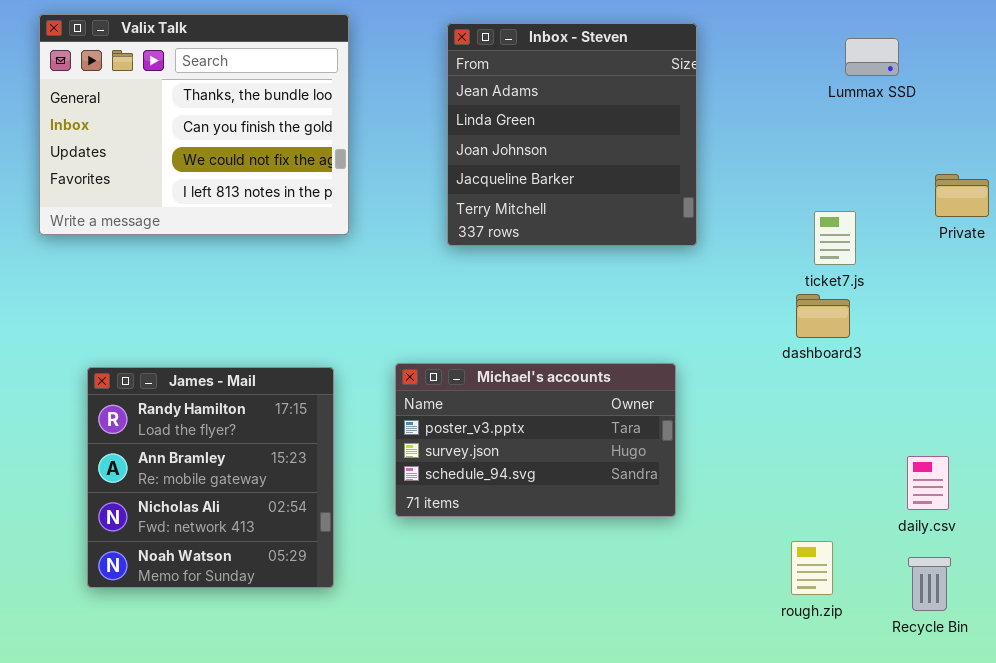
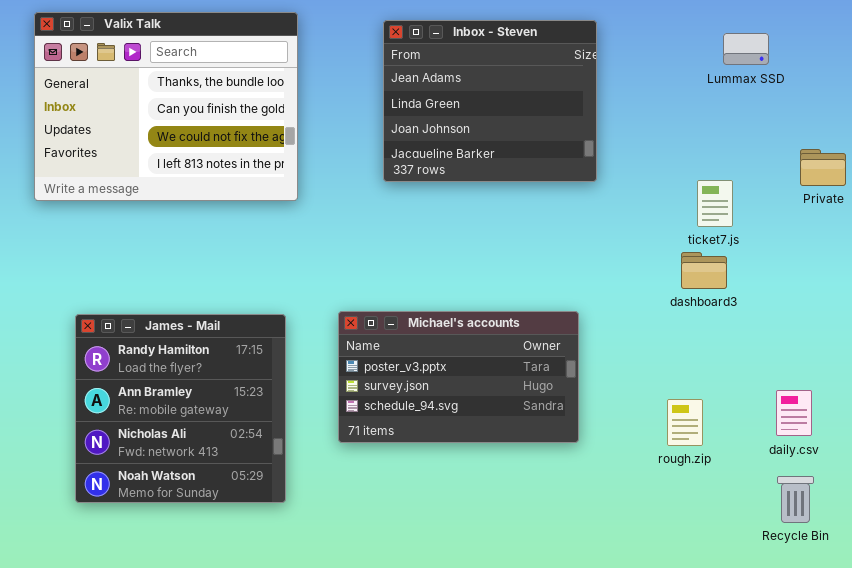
Inbox - Steven: [447,23,697,246] -> [383,20,597,182], resized
rough.zip: [791,541,833,595] -> [667,399,703,446], moved

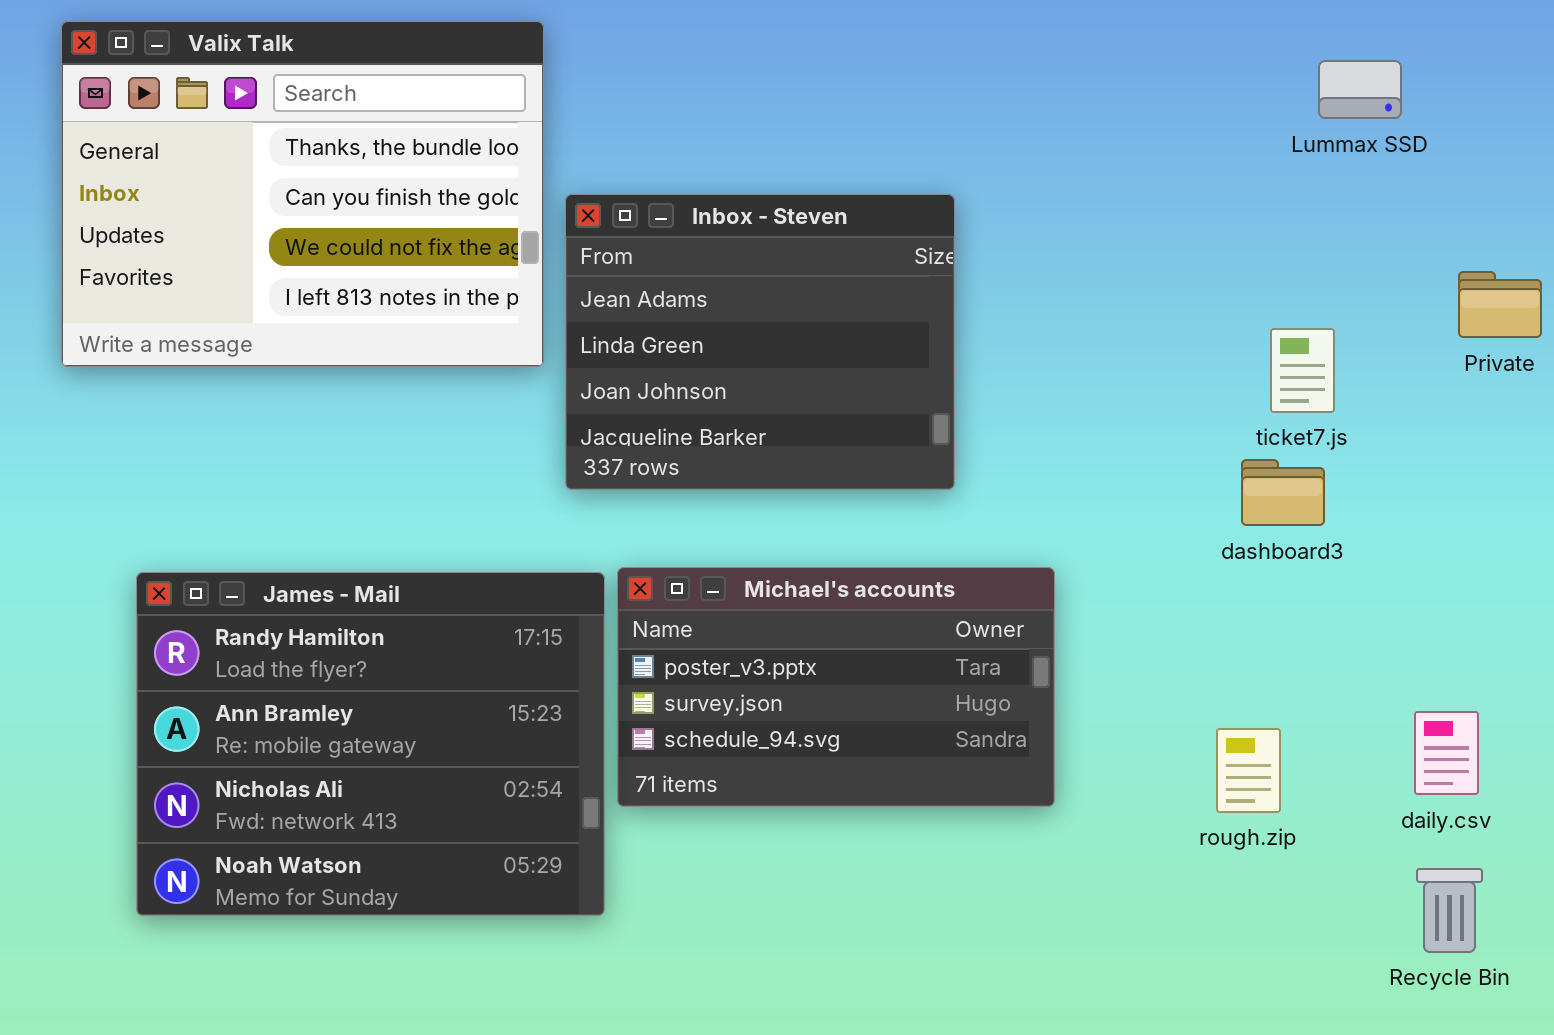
Inbox - Steven: [383,20,597,182] -> [565,194,955,490], moved
James - Mail: [75,314,286,503] -> [136,572,605,916], resized

